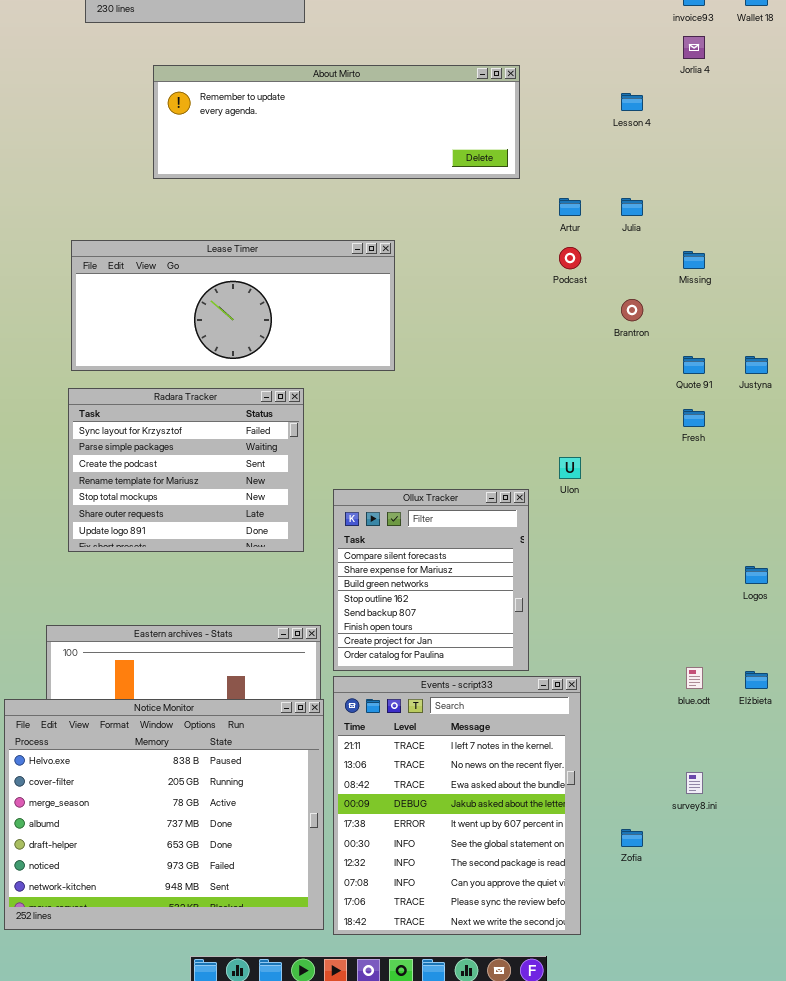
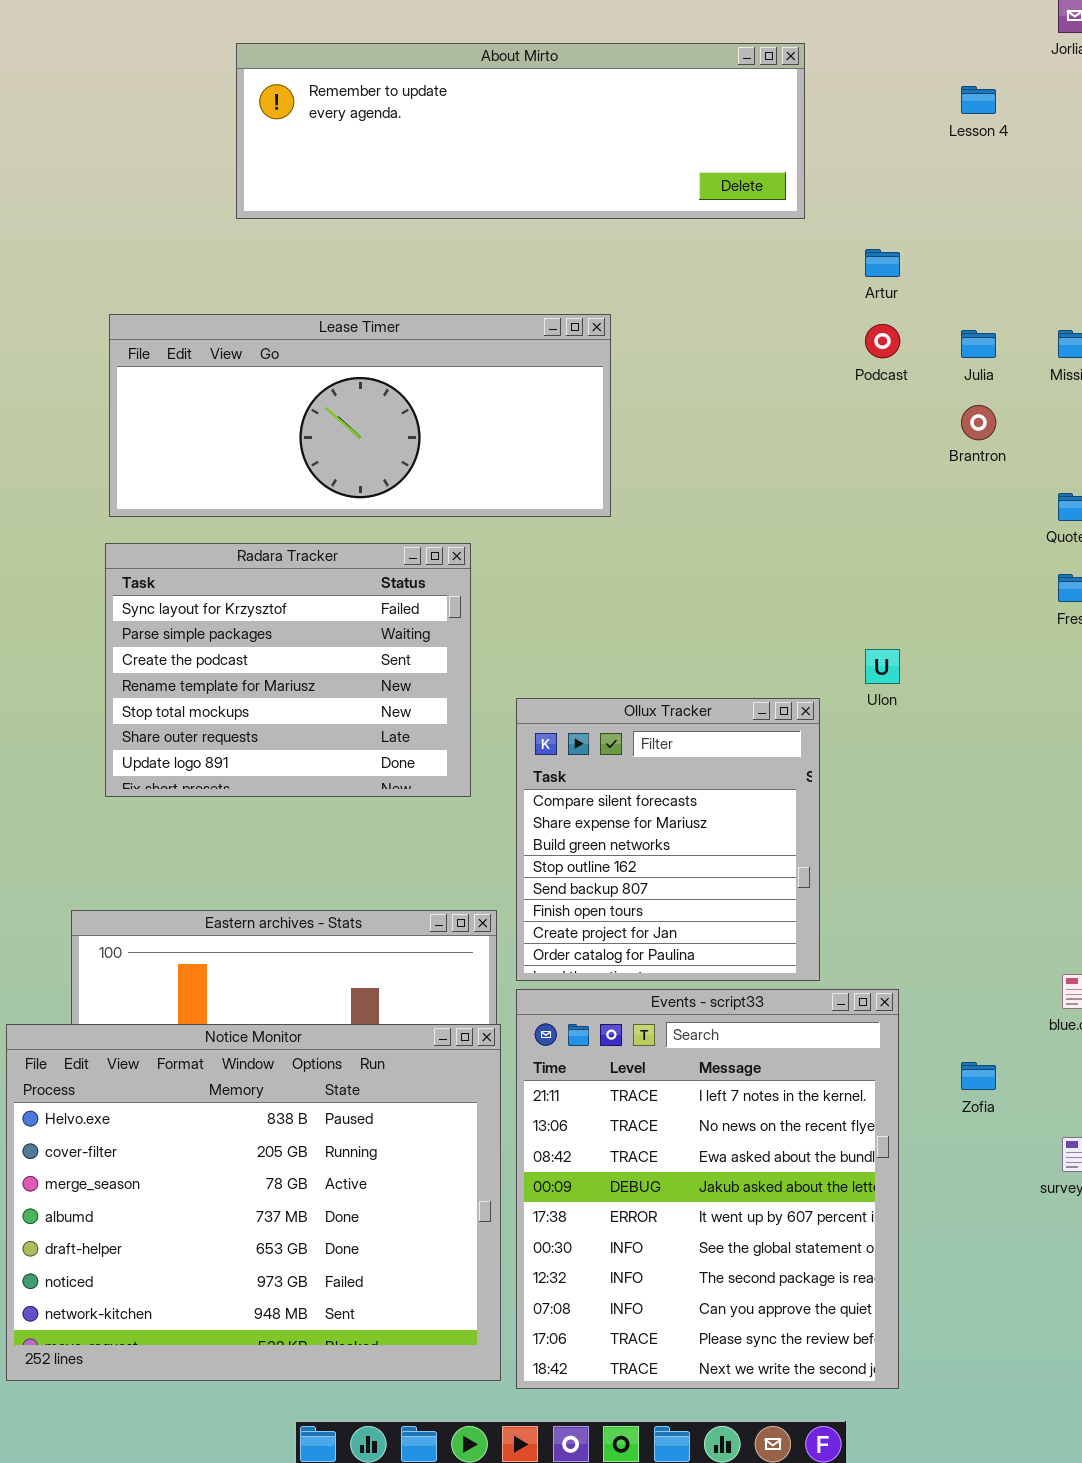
Julia: [621,198,643,216] -> [961,330,996,358], moved
Zofia: [621,829,643,847] -> [961,1062,996,1090], moved

